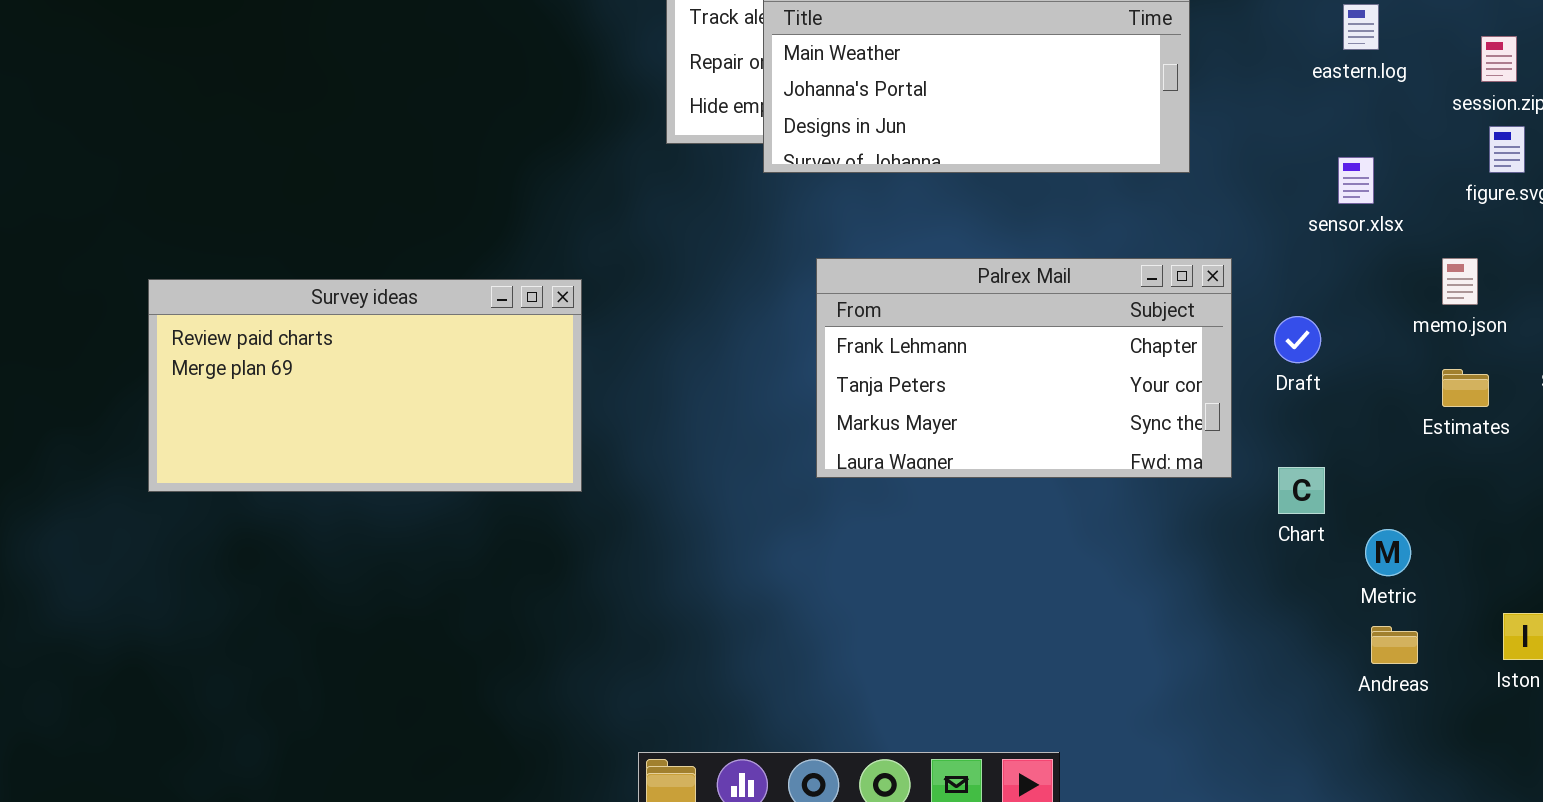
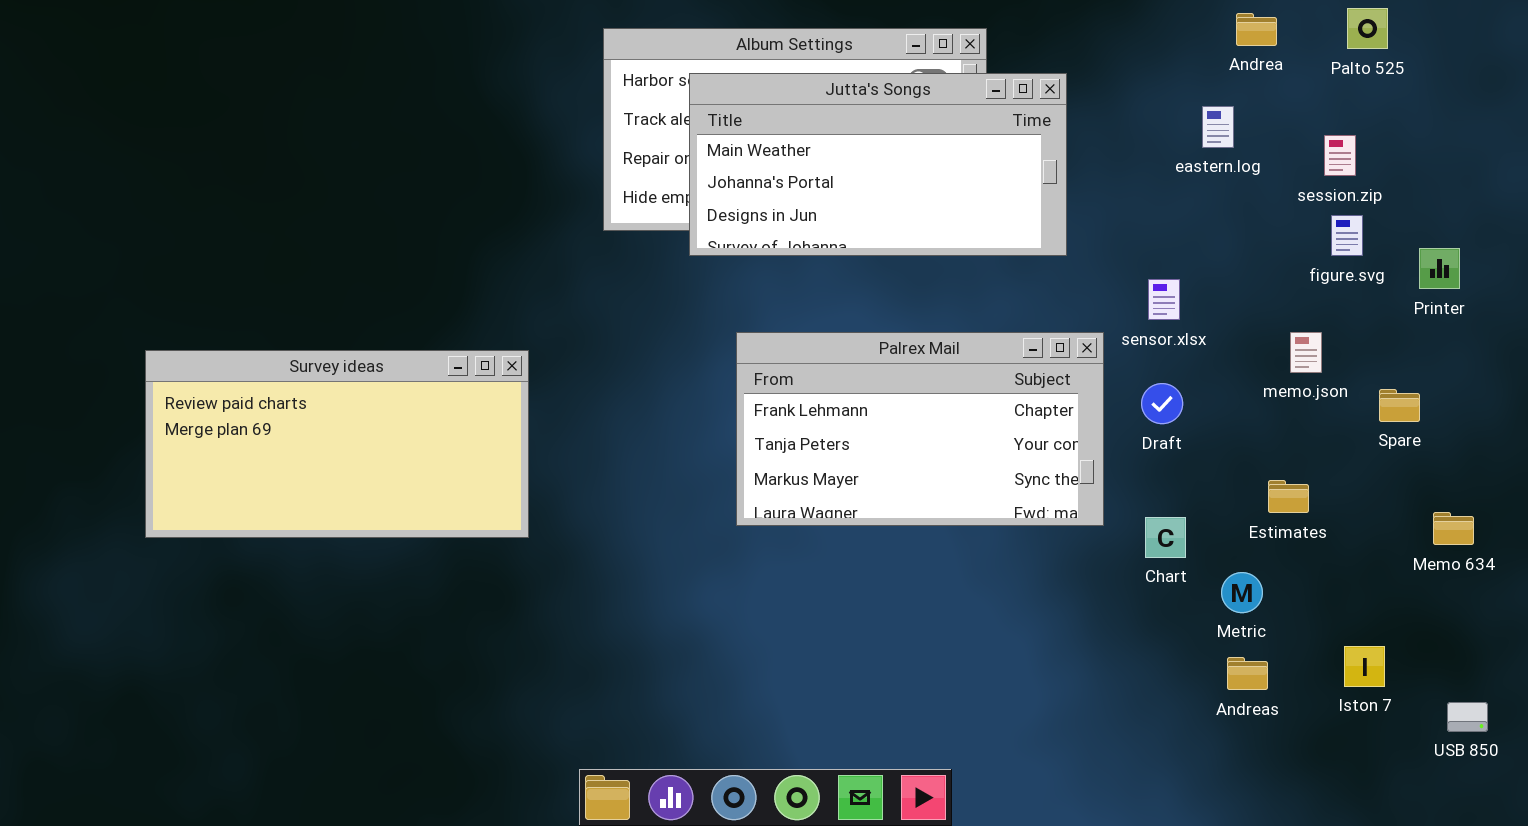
sensor.xlsx: [1338,157,1374,204] -> [1148,279,1180,320], moved
Estimates: [1442,369,1489,407] -> [1268,480,1309,513], moved

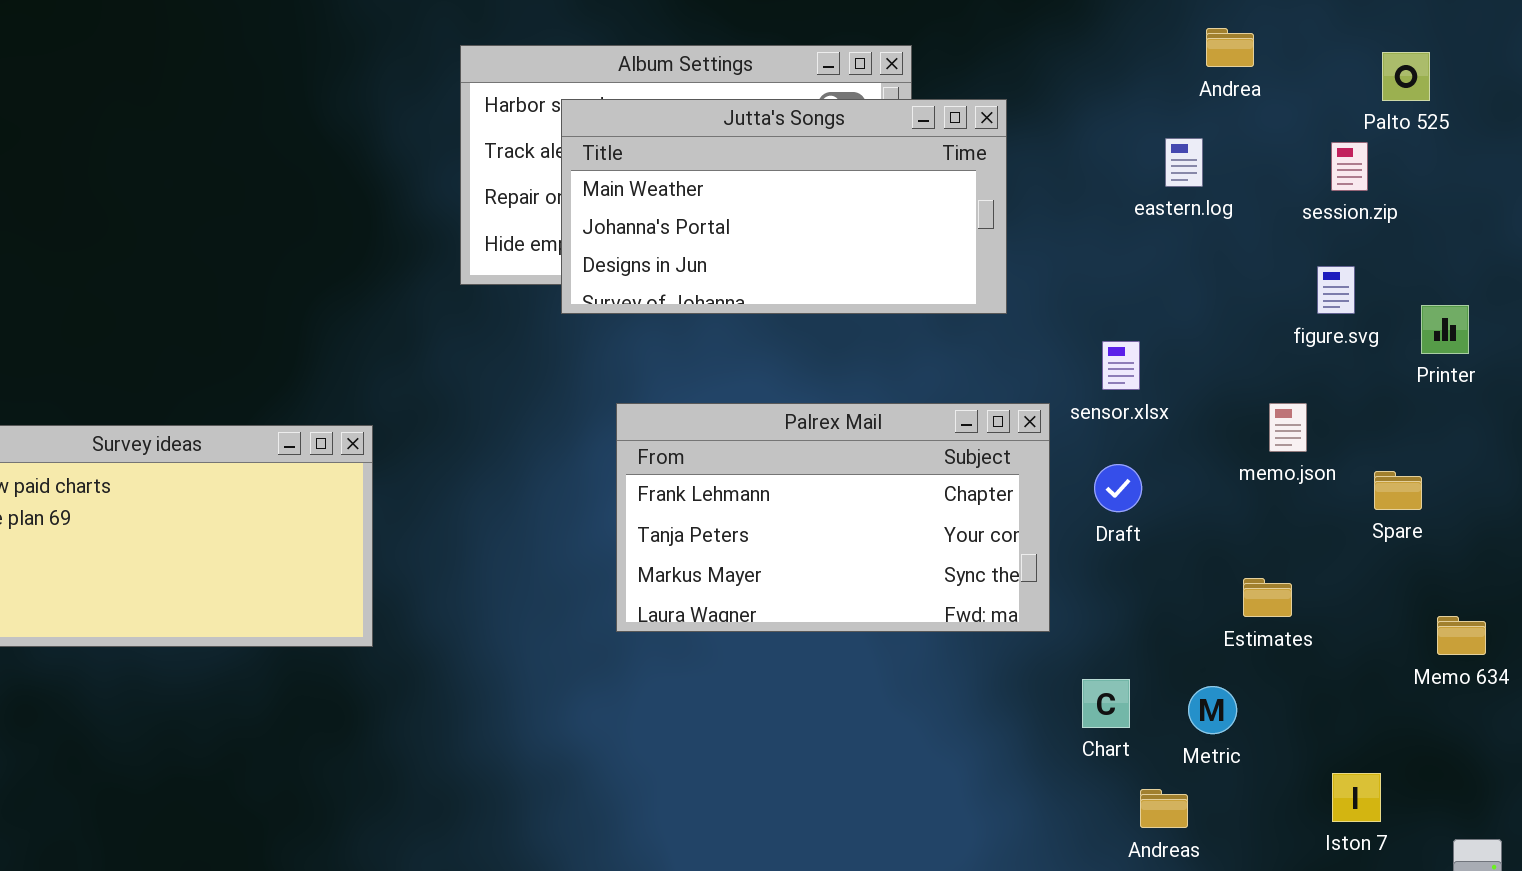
Palto 525: [1347,8,1388,49] -> [1382,52,1430,101], moved
session.zip: [1324,135,1356,176] -> [1331,142,1368,191], moved
Chart: [1145,517,1186,558] -> [1082,679,1130,728], moved
Andreas: [1227,657,1268,690] -> [1140,789,1188,828], moved

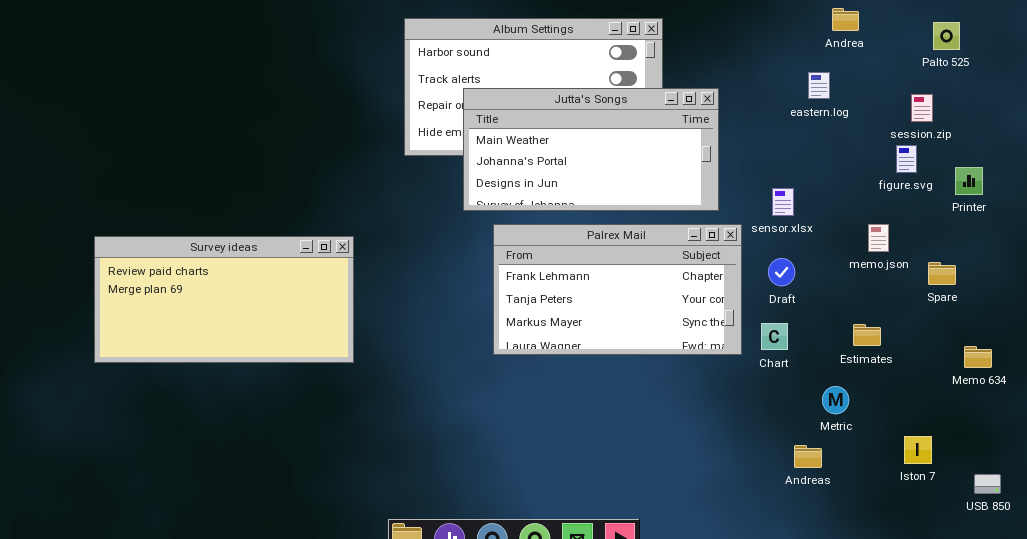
Jutta's Songs: [561,99,1007,314] -> [463,88,719,211], moved
session.zip: [1331,142,1368,191] -> [911,94,933,122], moved
Chart: [1082,679,1130,728] -> [761,323,788,350], moved

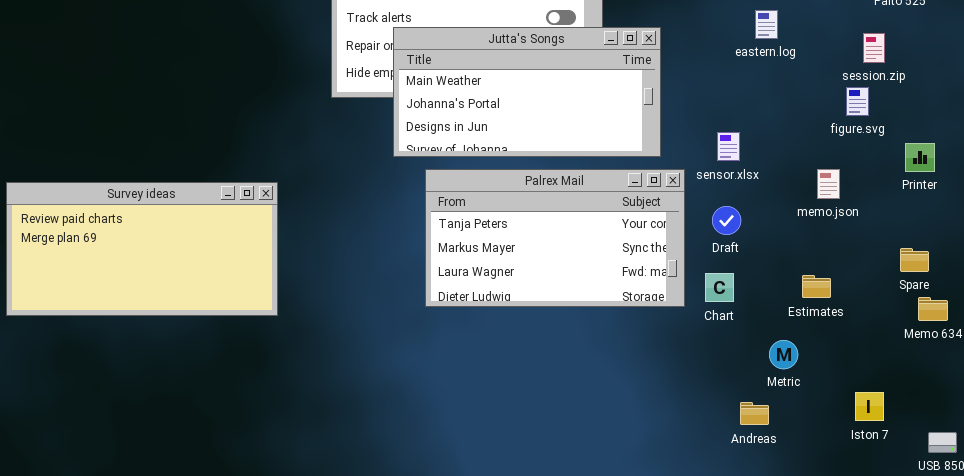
Printer: [955,167,983,195] -> [905,143,935,172], moved
Palrex Mail: [493,224,742,355] -> [425,169,685,307], scrolled down 1 row
Spare: [928,262,956,285] -> [900,248,929,272], moved

